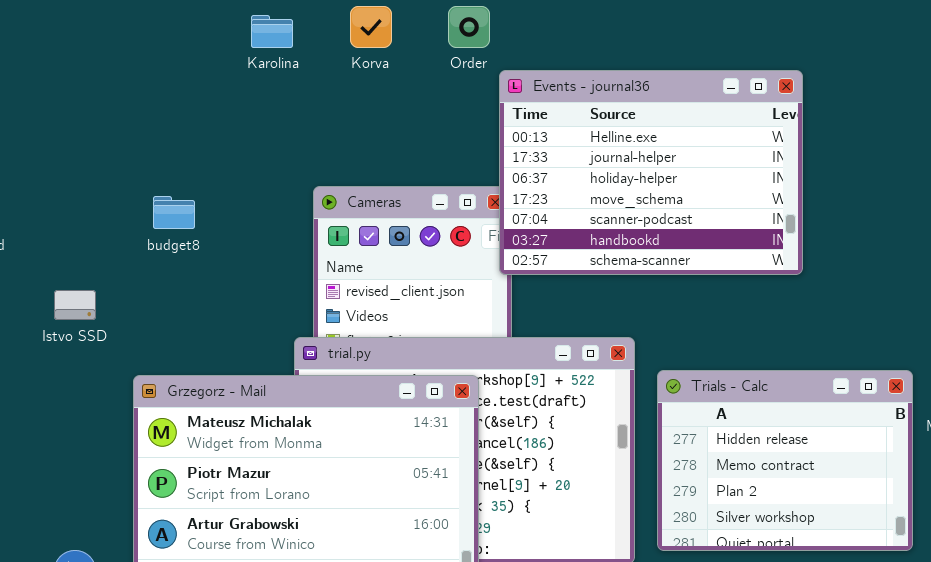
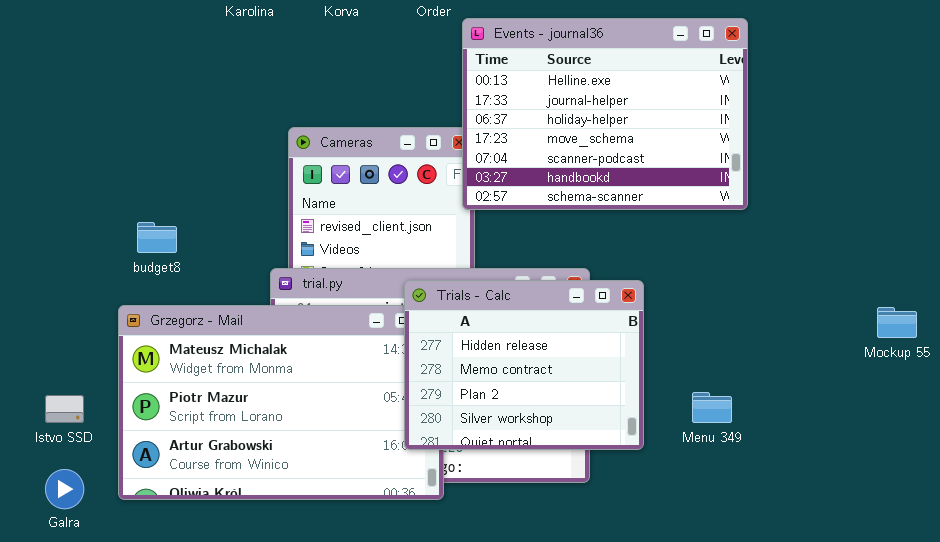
budget8: [153,196,195,229] -> [137,222,177,253], moved
Istvo SSD: [54,290,96,320] -> [45,395,84,423], moved
Trials - Calc: [657,370,913,551] -> [404,280,644,450], moved

